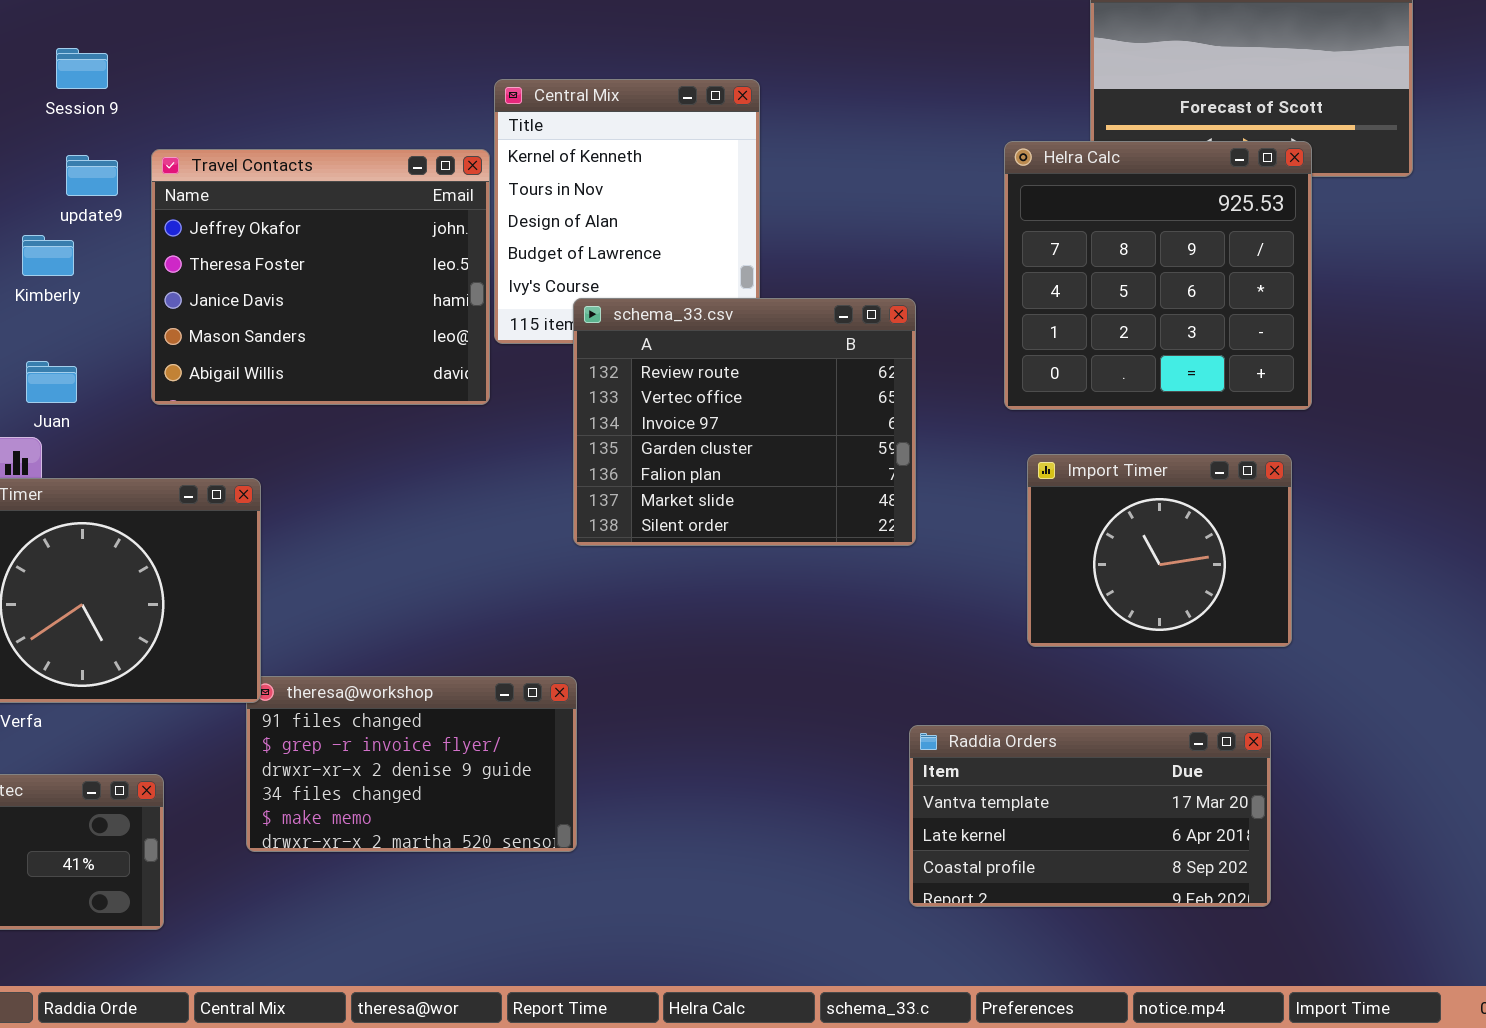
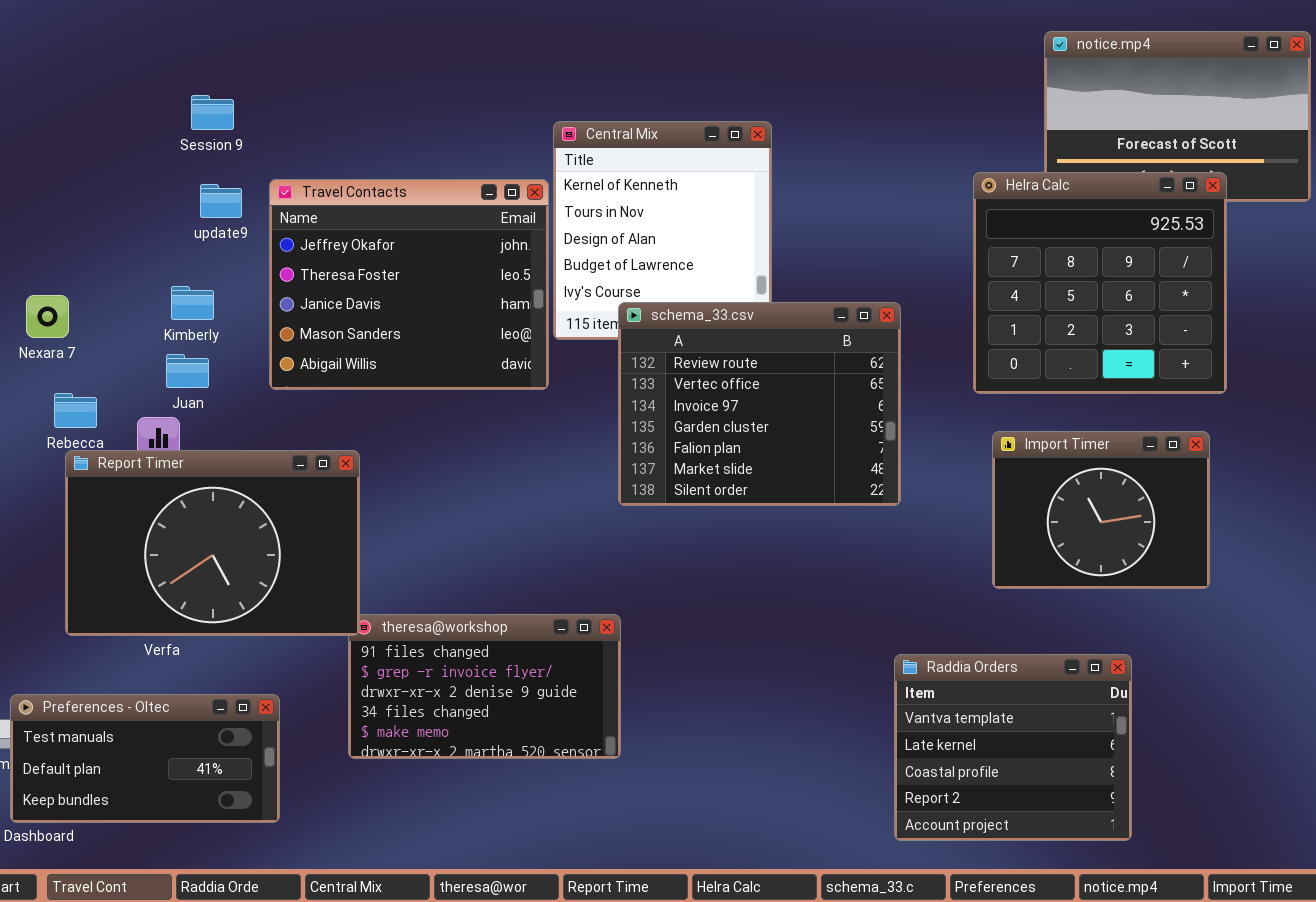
Kimberly: [22,235,74,276] -> [171,286,214,320], moved
Raddia Orders: [909,725,1271,907] -> [894,654,1132,841], resized

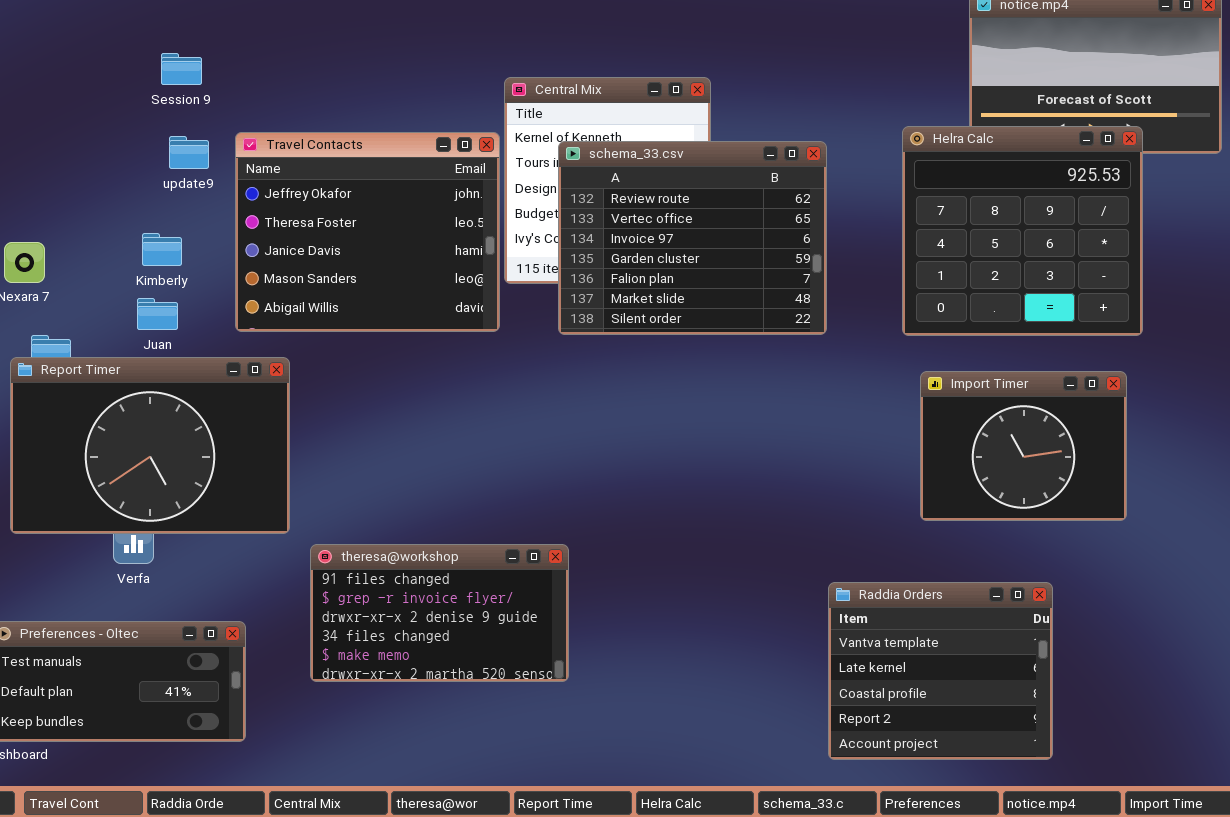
schema_33.csv: [618,302,901,506] -> [558,141,827,335], moved
Report Timer: [65,450,360,636] -> [10,357,290,534], moved

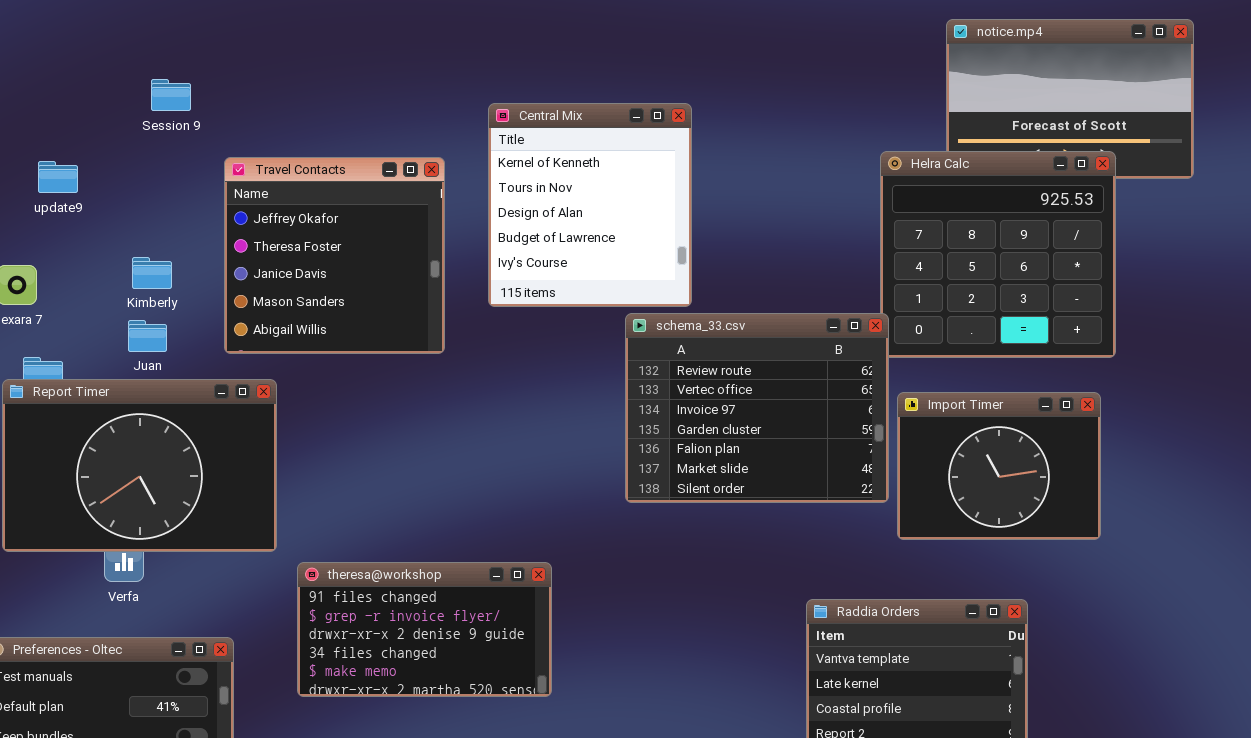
Travel Contacts: [235,132,500,332] -> [224,157,445,354], resized
update9: [169,136,209,169] -> [38,161,78,193], moved
schema_33.csv: [558,141,827,335] -> [625,313,889,503], moved

